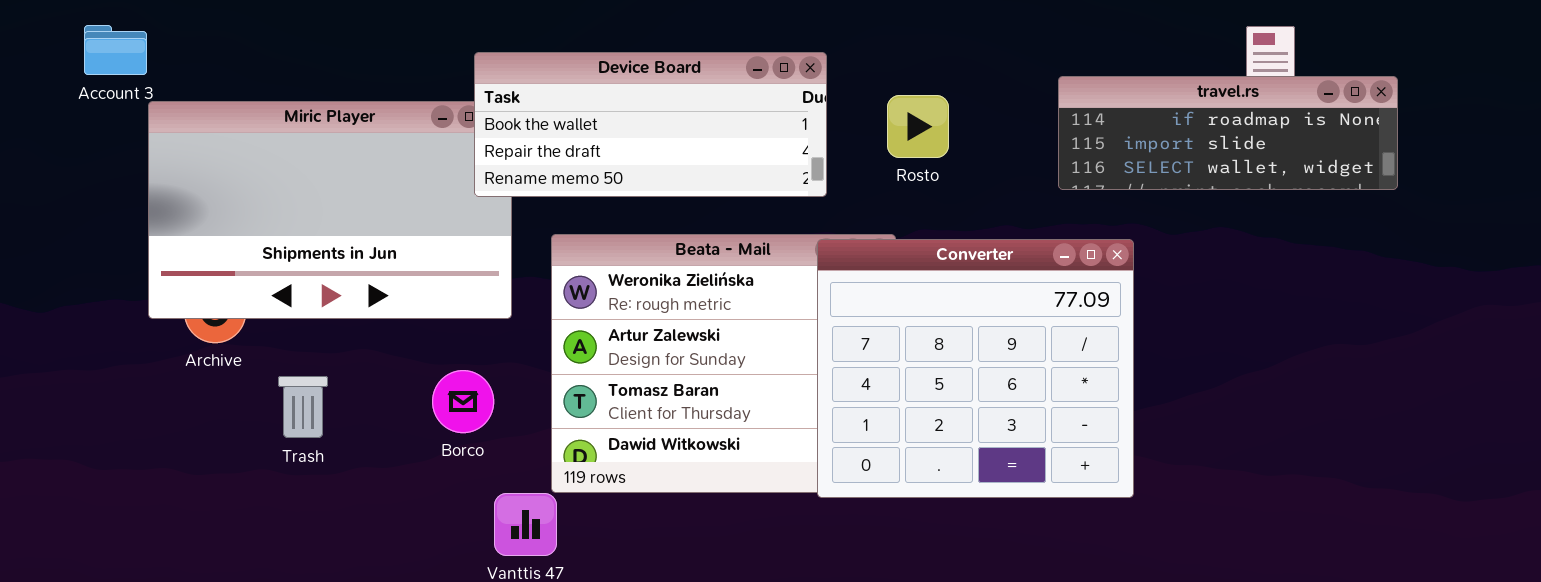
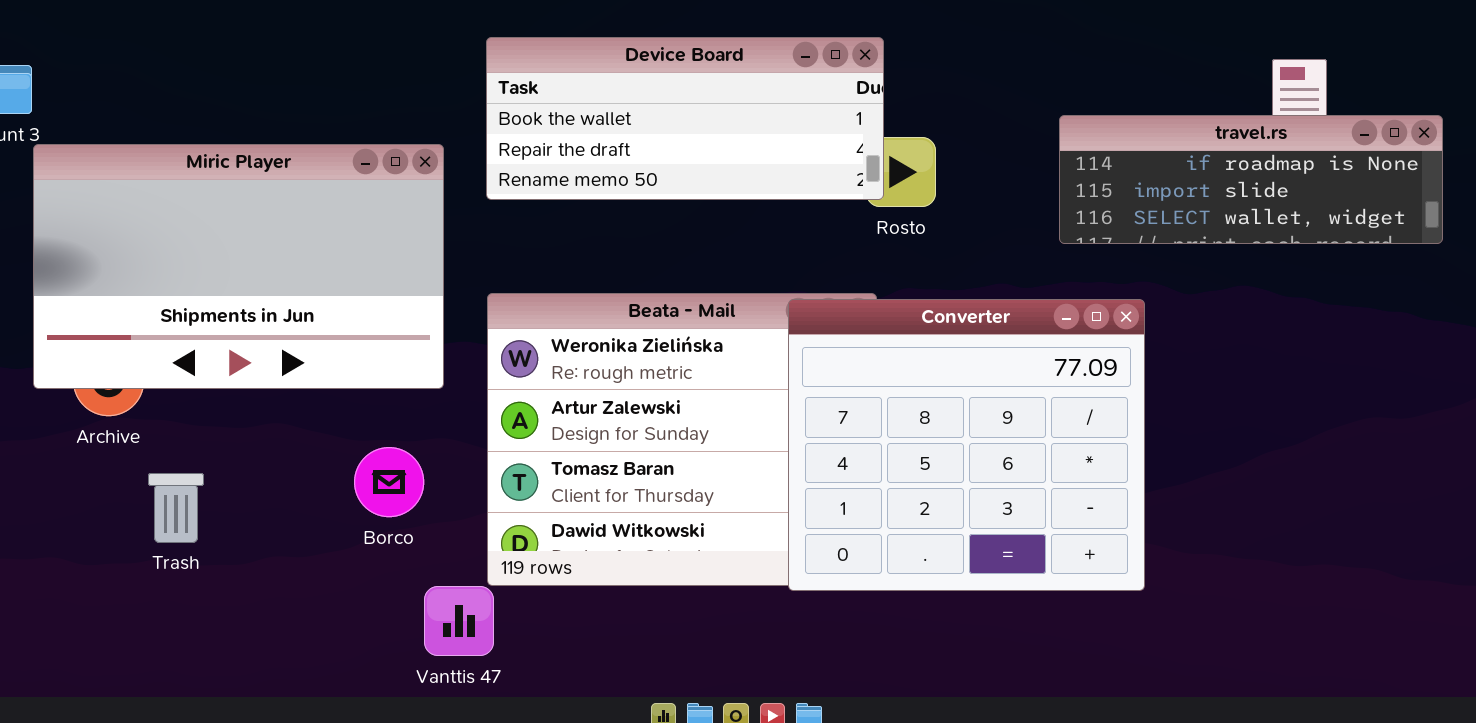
Device Board: [474,52,827,197] -> [486,37,884,200], moved
Trash: [278,376,328,438] -> [148,473,204,543], moved

